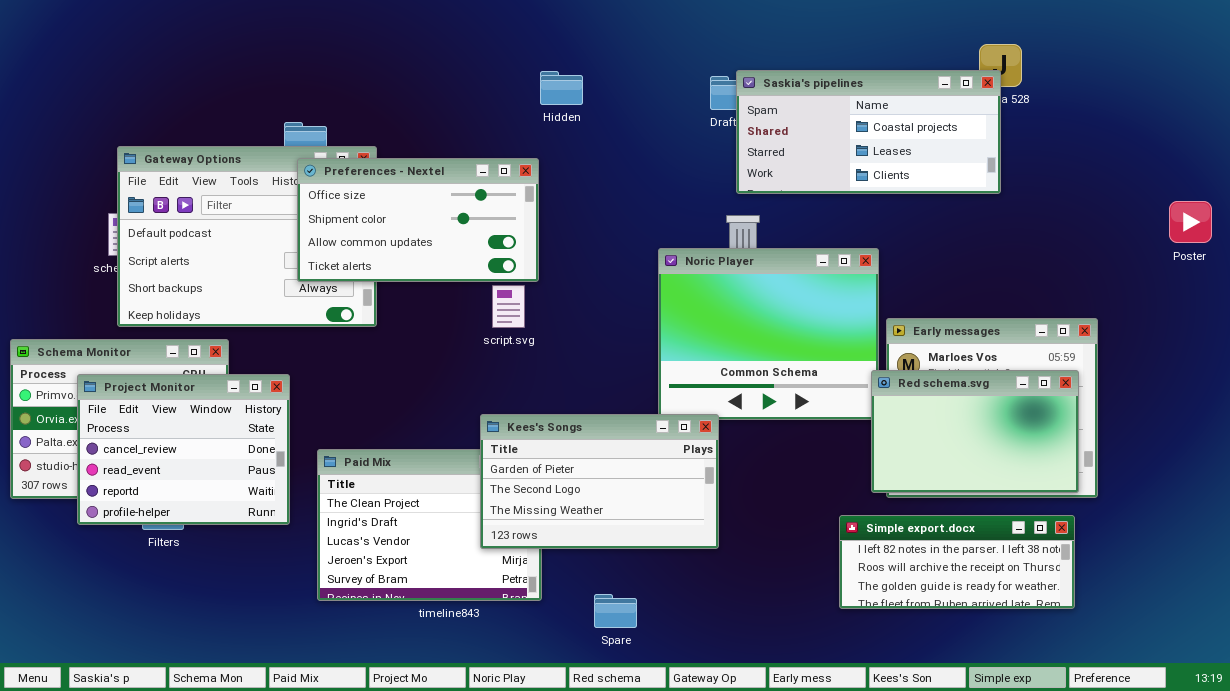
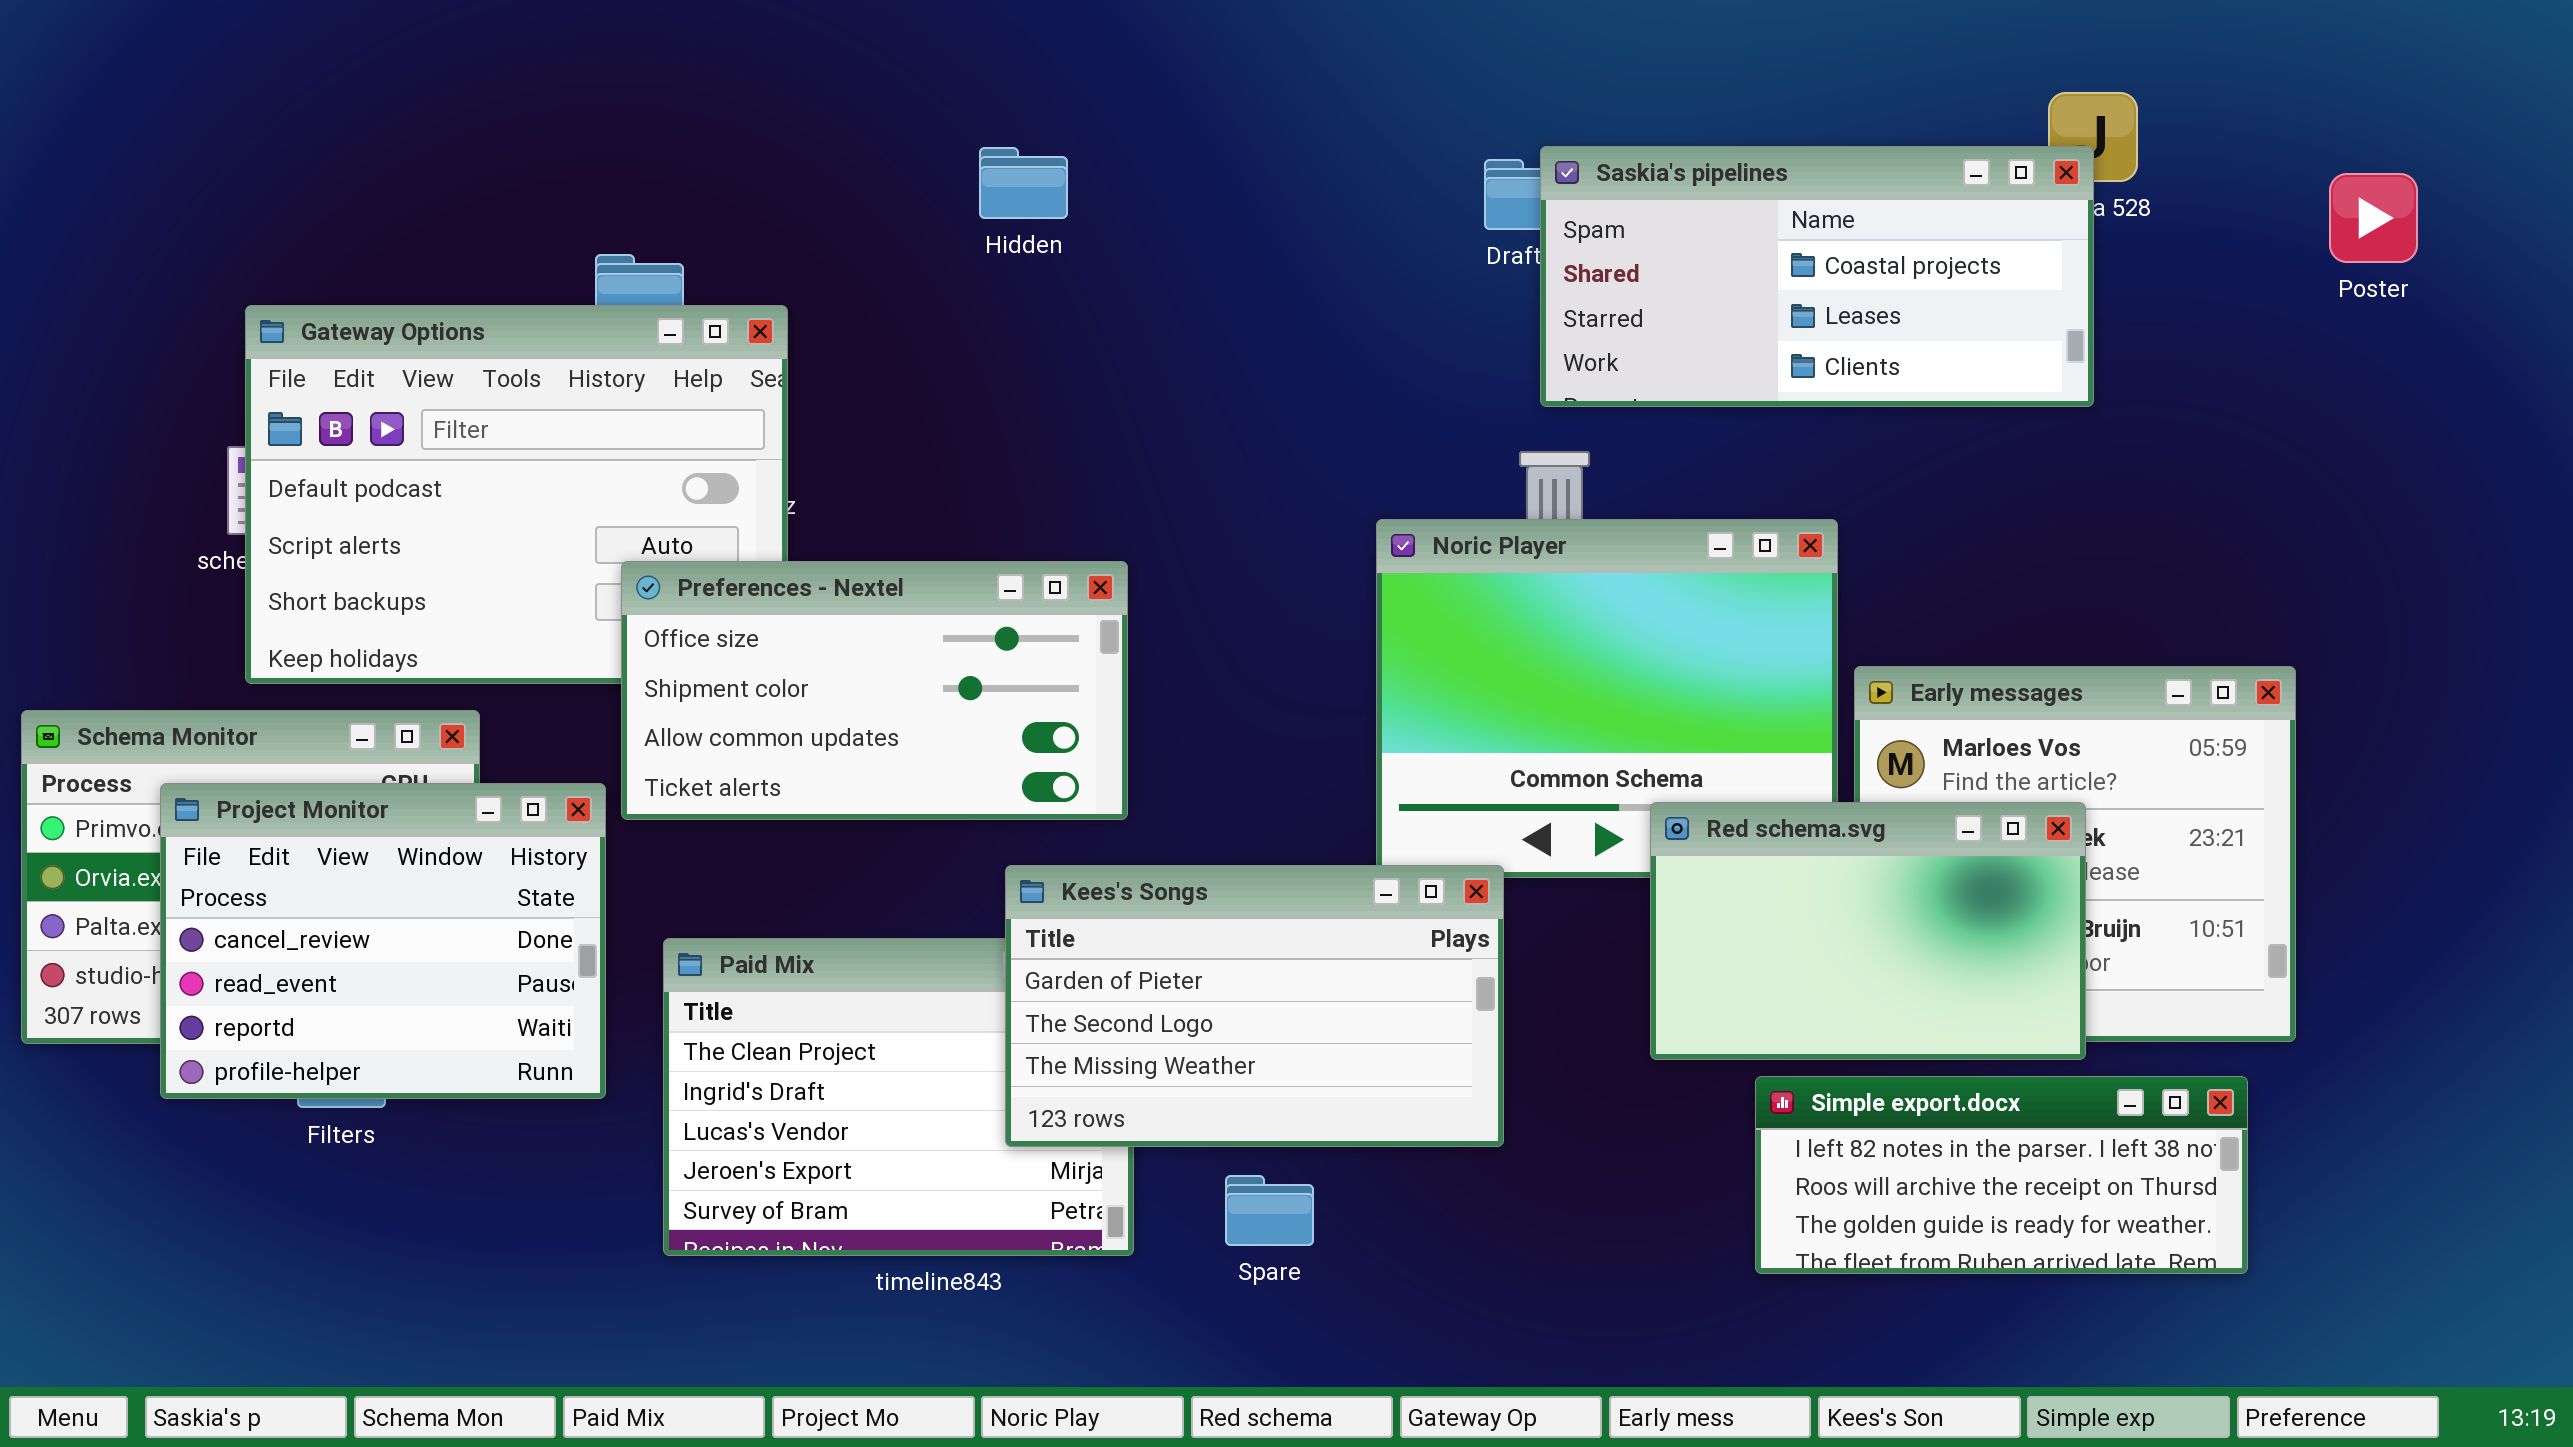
Hidden: [540,71,583,105] -> [979,147,1068,219], moved
Preferences - Nextel: [297,158,539,282] -> [621,561,1128,820], moved
Poster: [1169,201,1212,243] -> [2329,173,2418,263], moved
Red schema.svg: [871,370,1079,493] -> [1650,802,2086,1060], moved
Spare: [594,594,637,628] -> [1225,1175,1314,1246], moved

